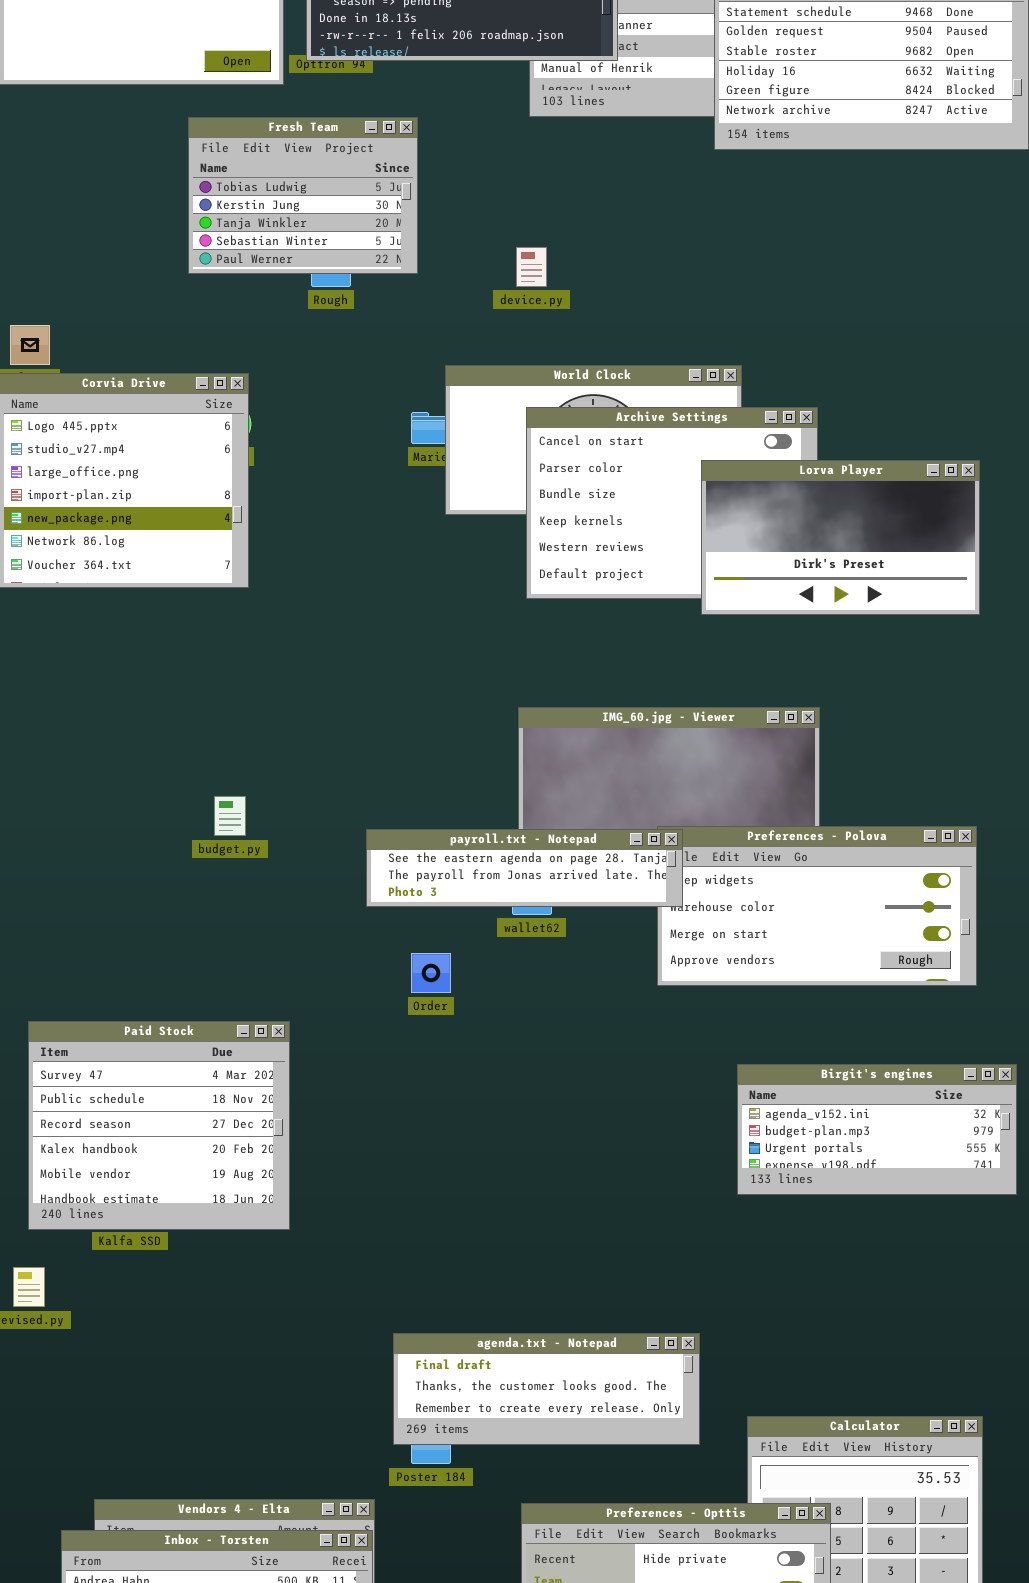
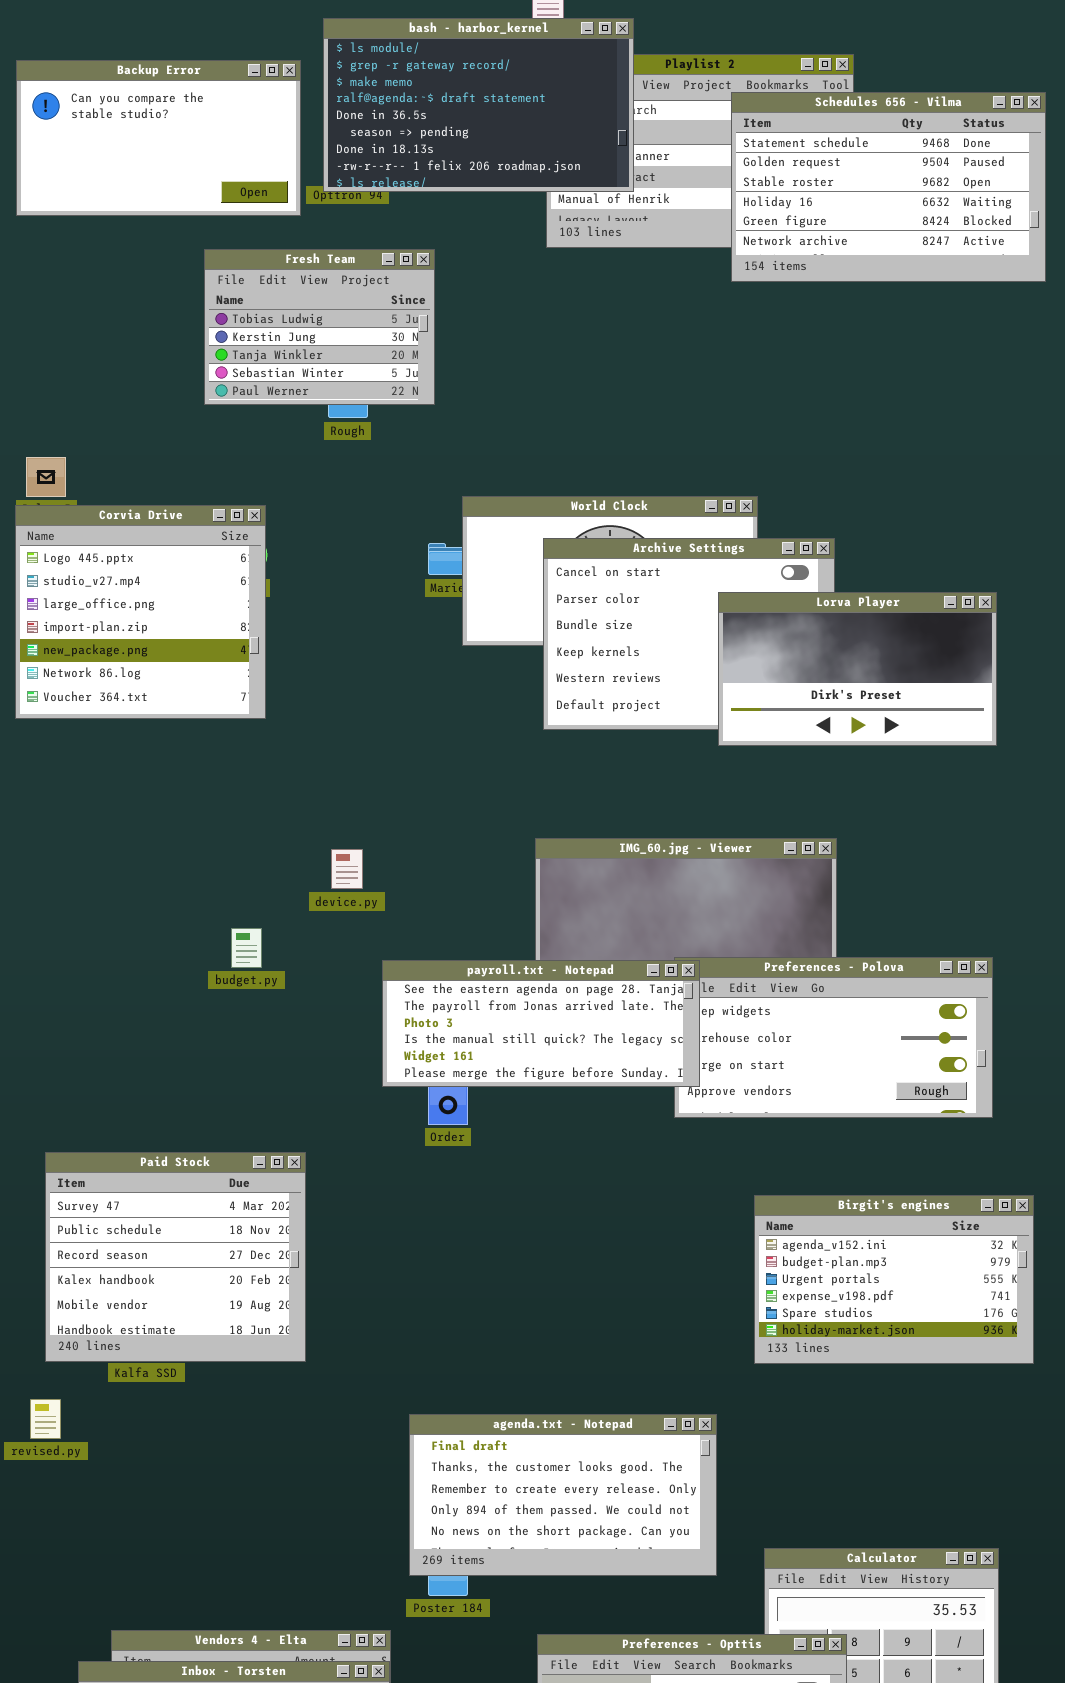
device.py: [516,247,547,287] -> [331,849,363,889], moved
payroll.txt - Notepad: [366,829,683,907] -> [382,960,700,1087], resized
Birgit's engines: [737,1064,1017,1195] -> [754,1195,1034,1364], resized
agenda.txt - Notepad: [393,1333,700,1445] -> [409,1414,717,1576], resized

